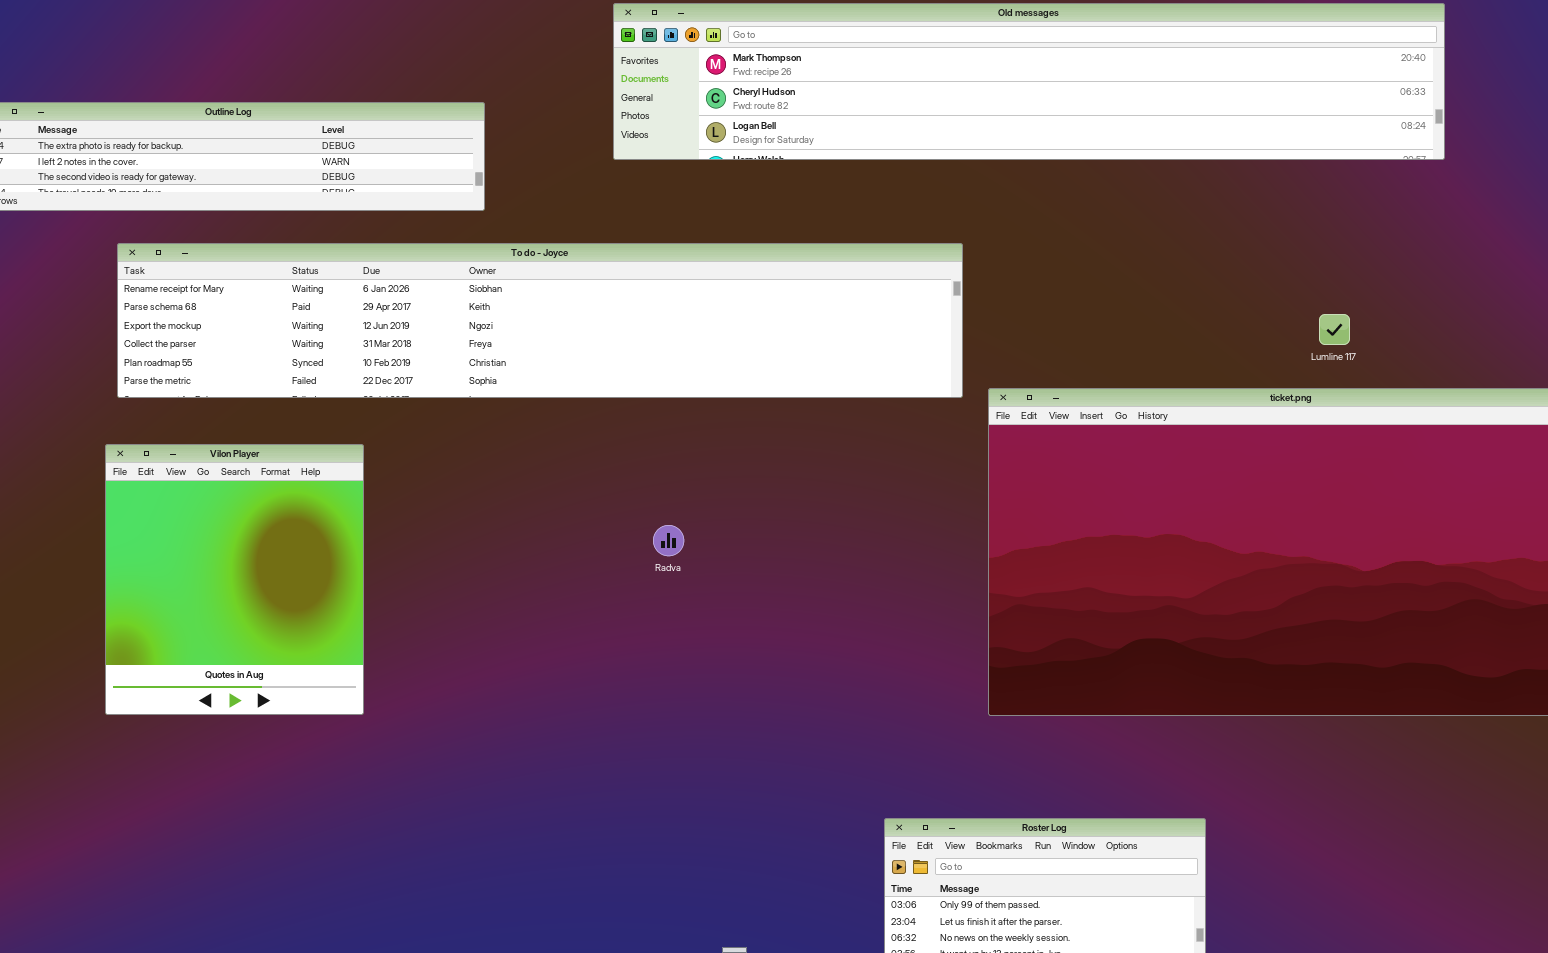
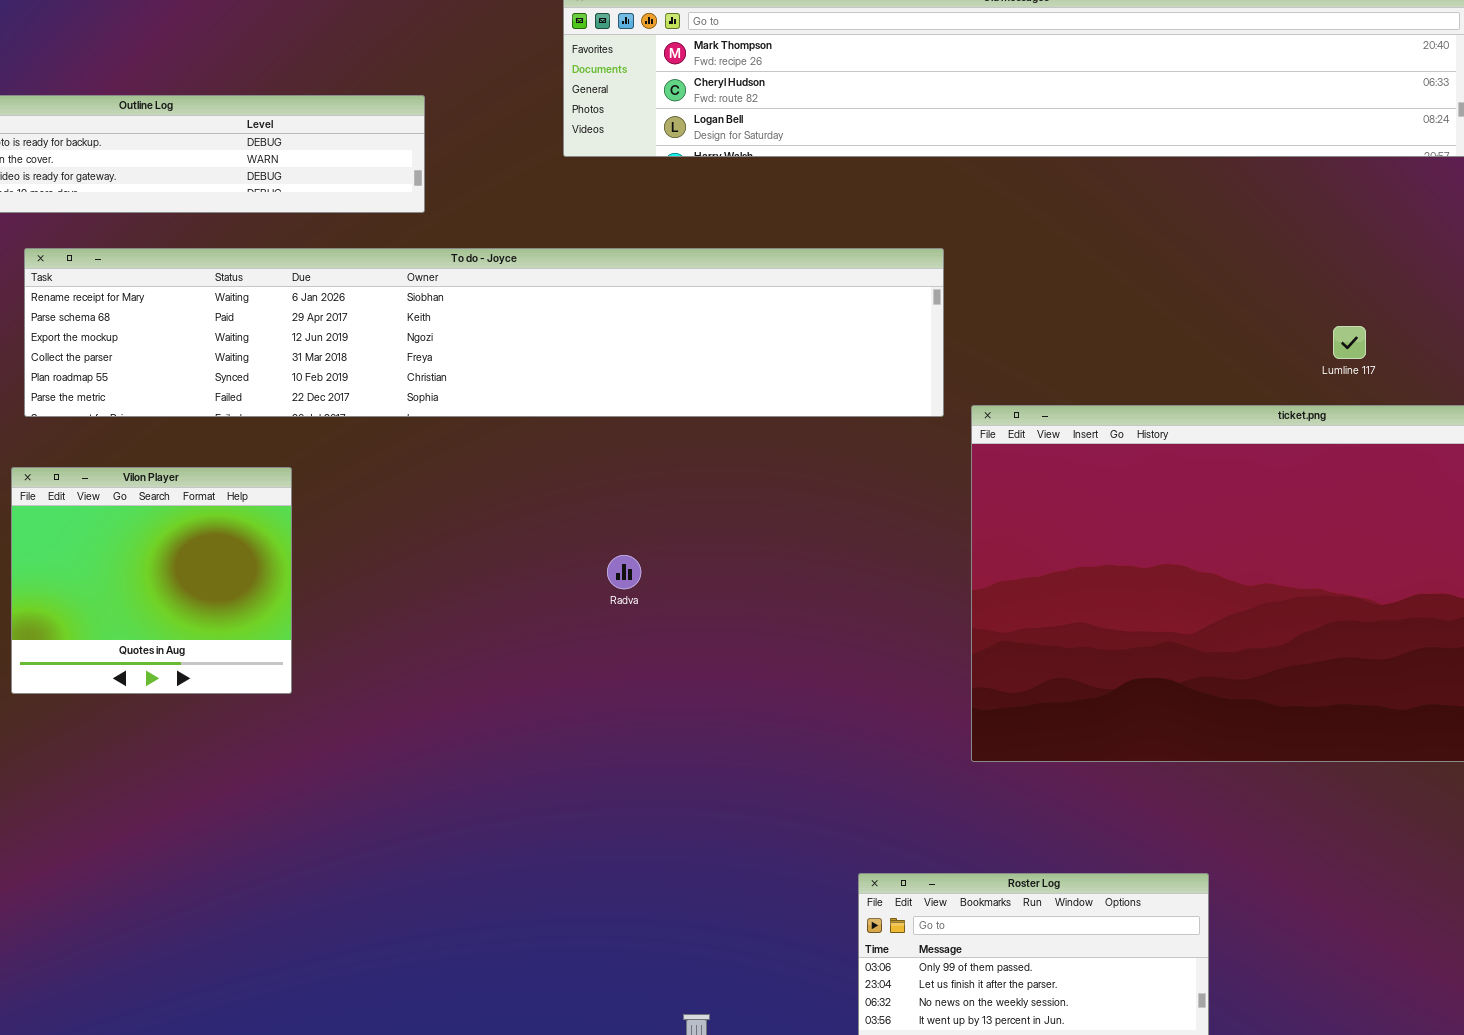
Vilon Player: [105,444,364,715] -> [11,467,292,694], resized

